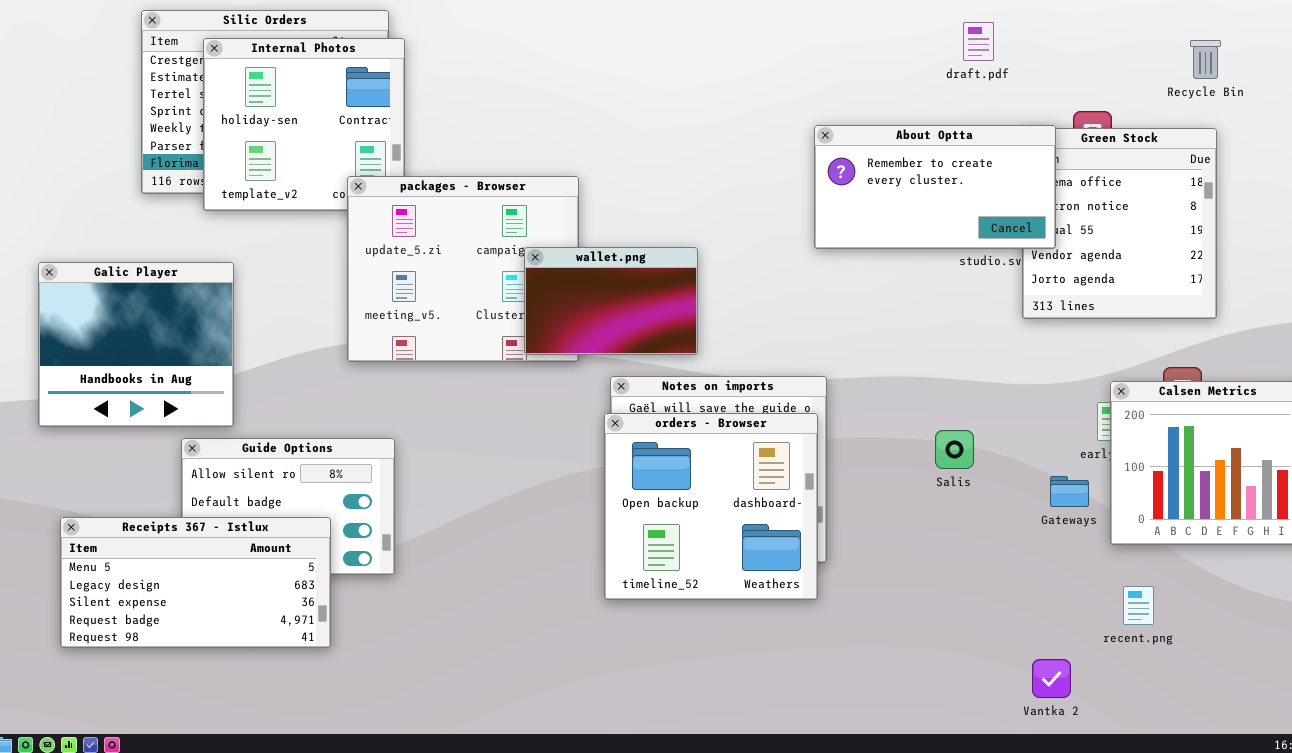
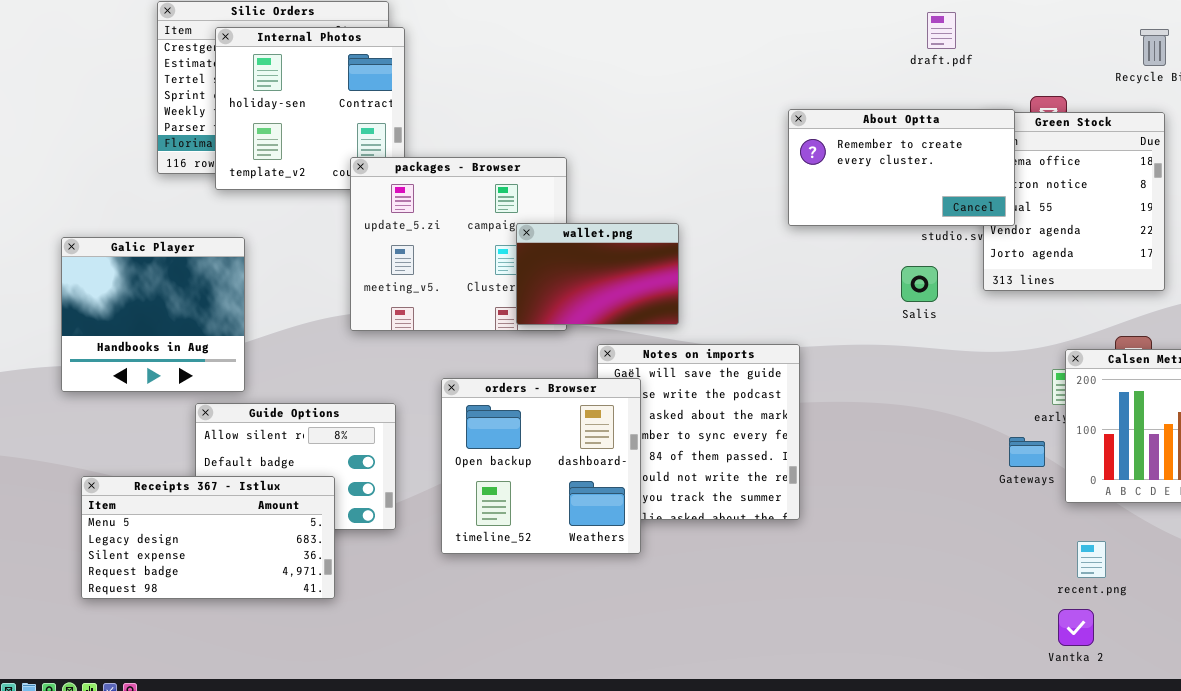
orders - Browser: [604,413,818,600] -> [441,378,641,554], moved
Salis: [935,430,974,469] -> [901,266,938,302], moved
Vantka 2: [1032,659,1071,698] -> [1058,609,1094,646], moved

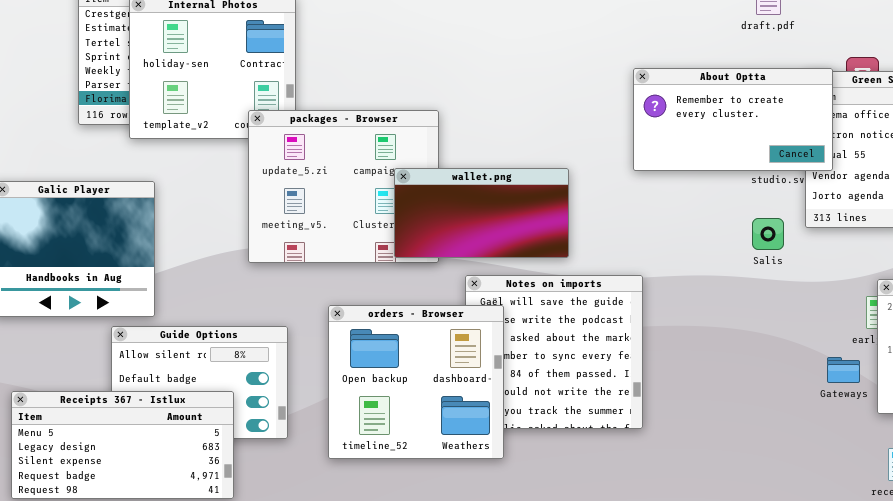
wallet.png: [516,223,679,325] -> [394,168,569,258], resized
Salis: [901,266,938,302] -> [752,218,784,250], moved

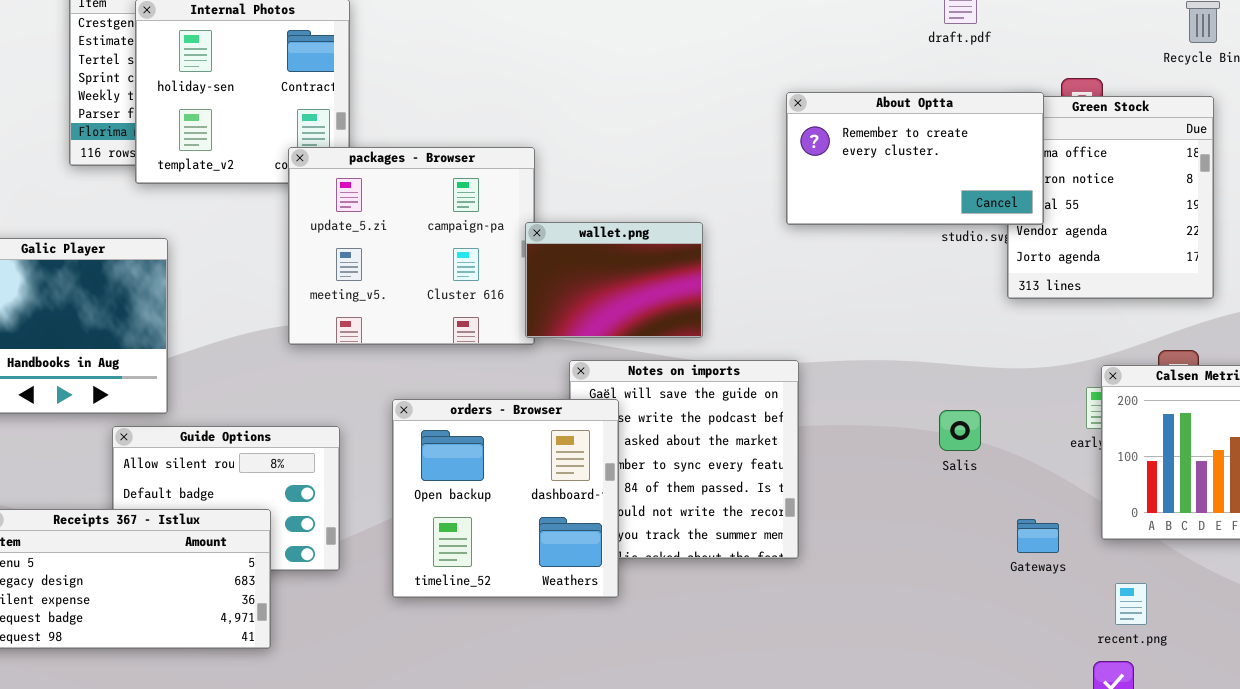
wallet.png: [394,168,569,258] -> [525,222,703,338], resized
Salis: [752,218,784,250] -> [939,410,981,451], moved
Gateways: [827,357,860,383] -> [1017,519,1059,553], moved

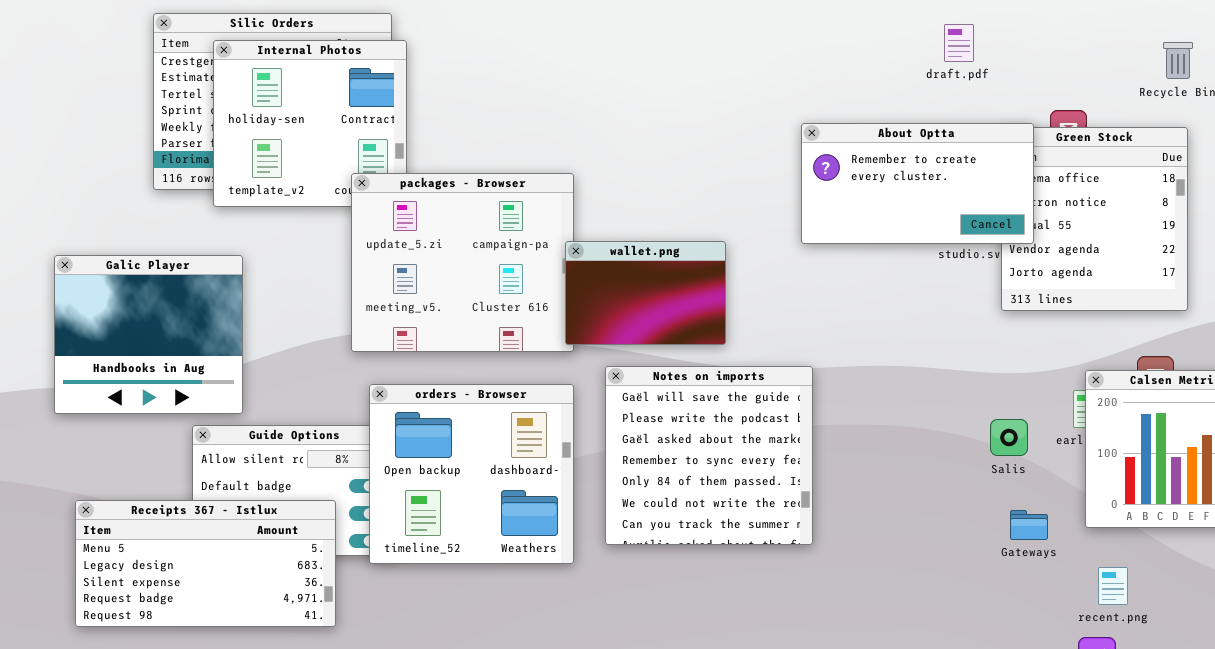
orders - Browser: [392,399,619,598] -> [369,384,574,564], moved
Salis: [939,410,981,451] -> [990,419,1028,456], moved

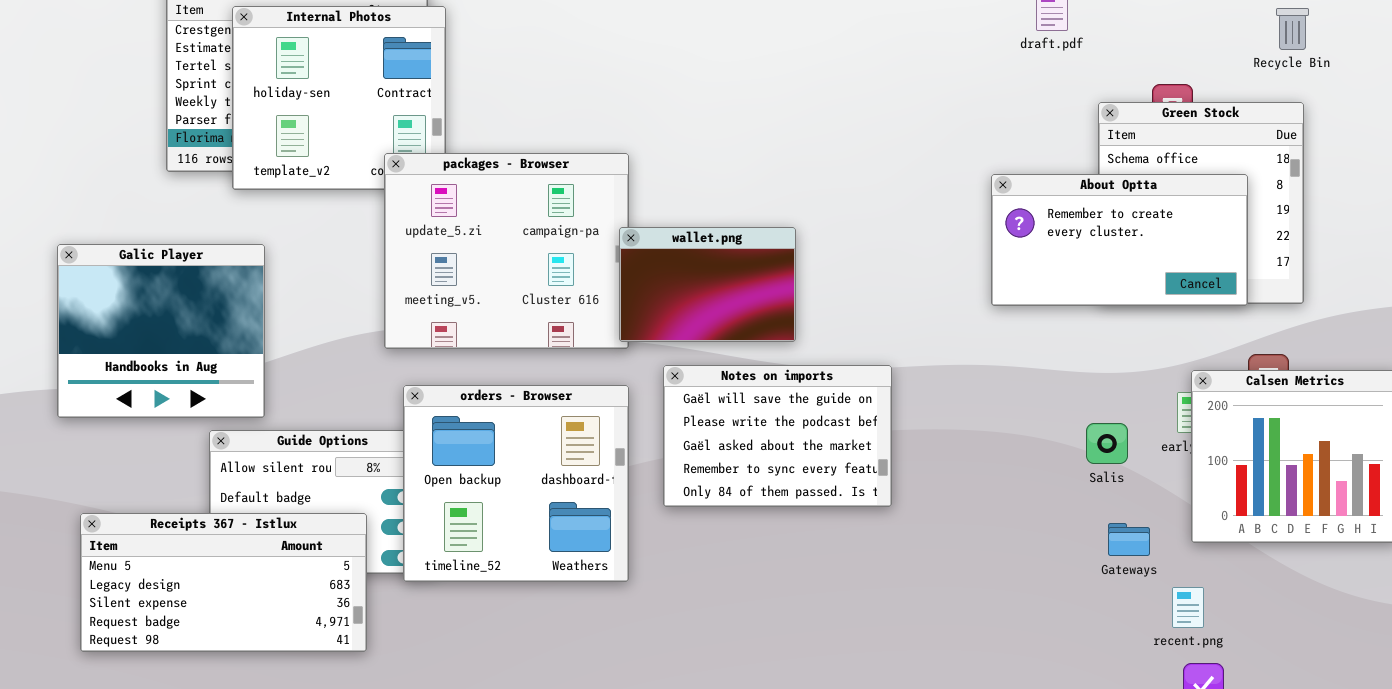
About Optta: [801,123,1034,244] -> [991,174,1248,306], moved
Notes on imports: [605,366,813,545] -> [663,365,892,507], resized
recent.png: [1098,567,1128,605] -> [1172,587,1204,628], moved

